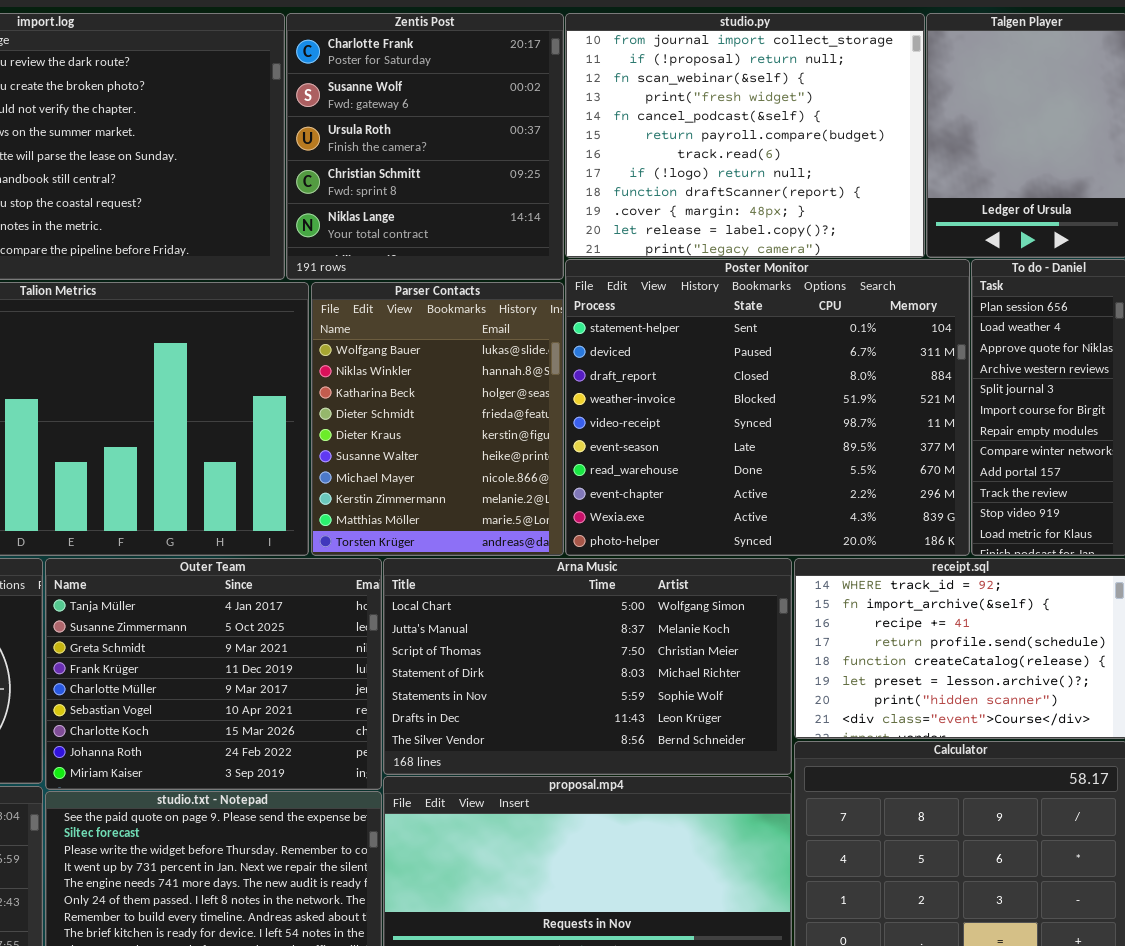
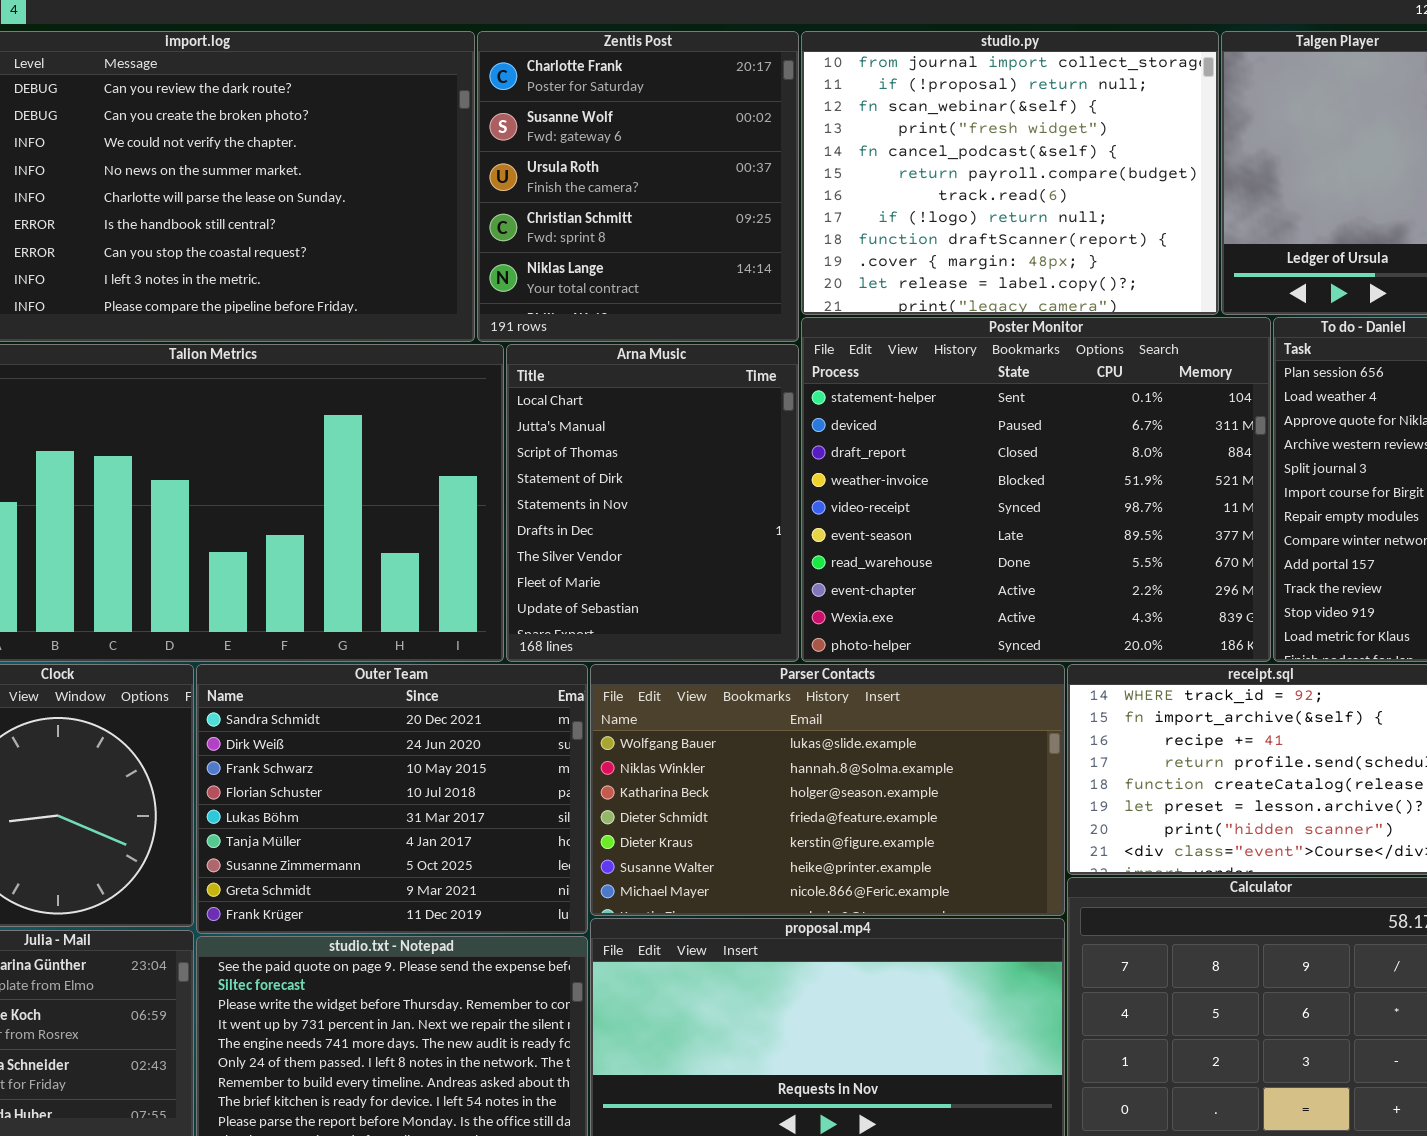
Parser Contacts: [311,282,564,556] -> [590,664,1065,916], moved, resized
Outer Team: [45,558,382,790] -> [196,664,588,934], scrolled up 5 rows
Arna Music: [383,558,792,775] -> [506,344,799,662], moved, resized

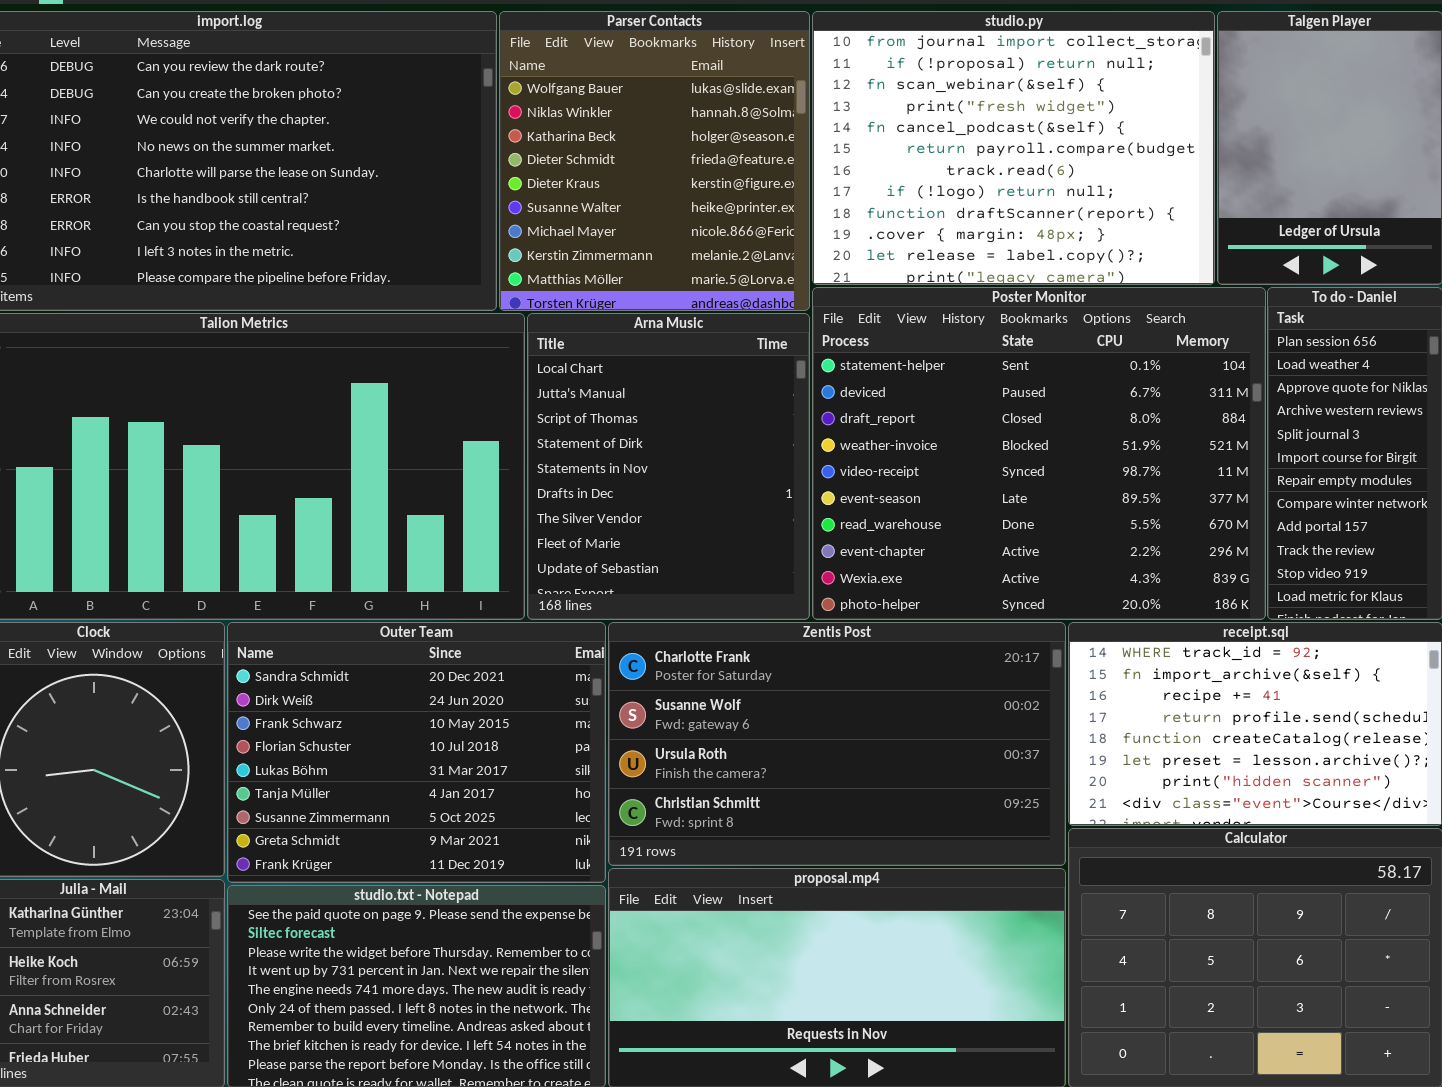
Zentis Post: [477,31,799,342] -> [608,622,1066,866], moved, resized
Parser Contacts: [590,664,1065,916] -> [499,11,810,311], moved, resized

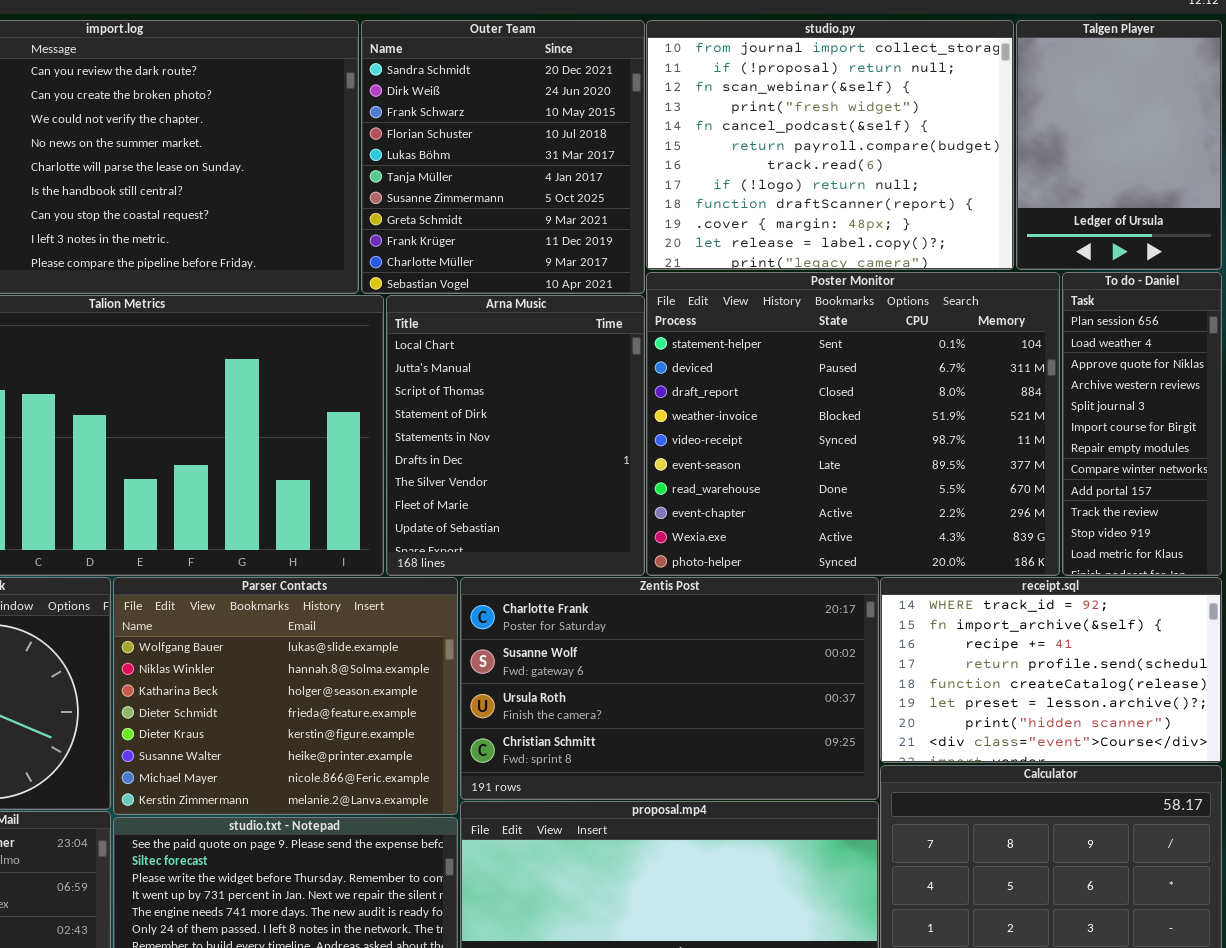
Parser Contacts: [499,11,810,311] -> [113,577,458,815], moved, resized
Outer Team: [227,622,606,883] -> [361,20,645,294], moved, resized

